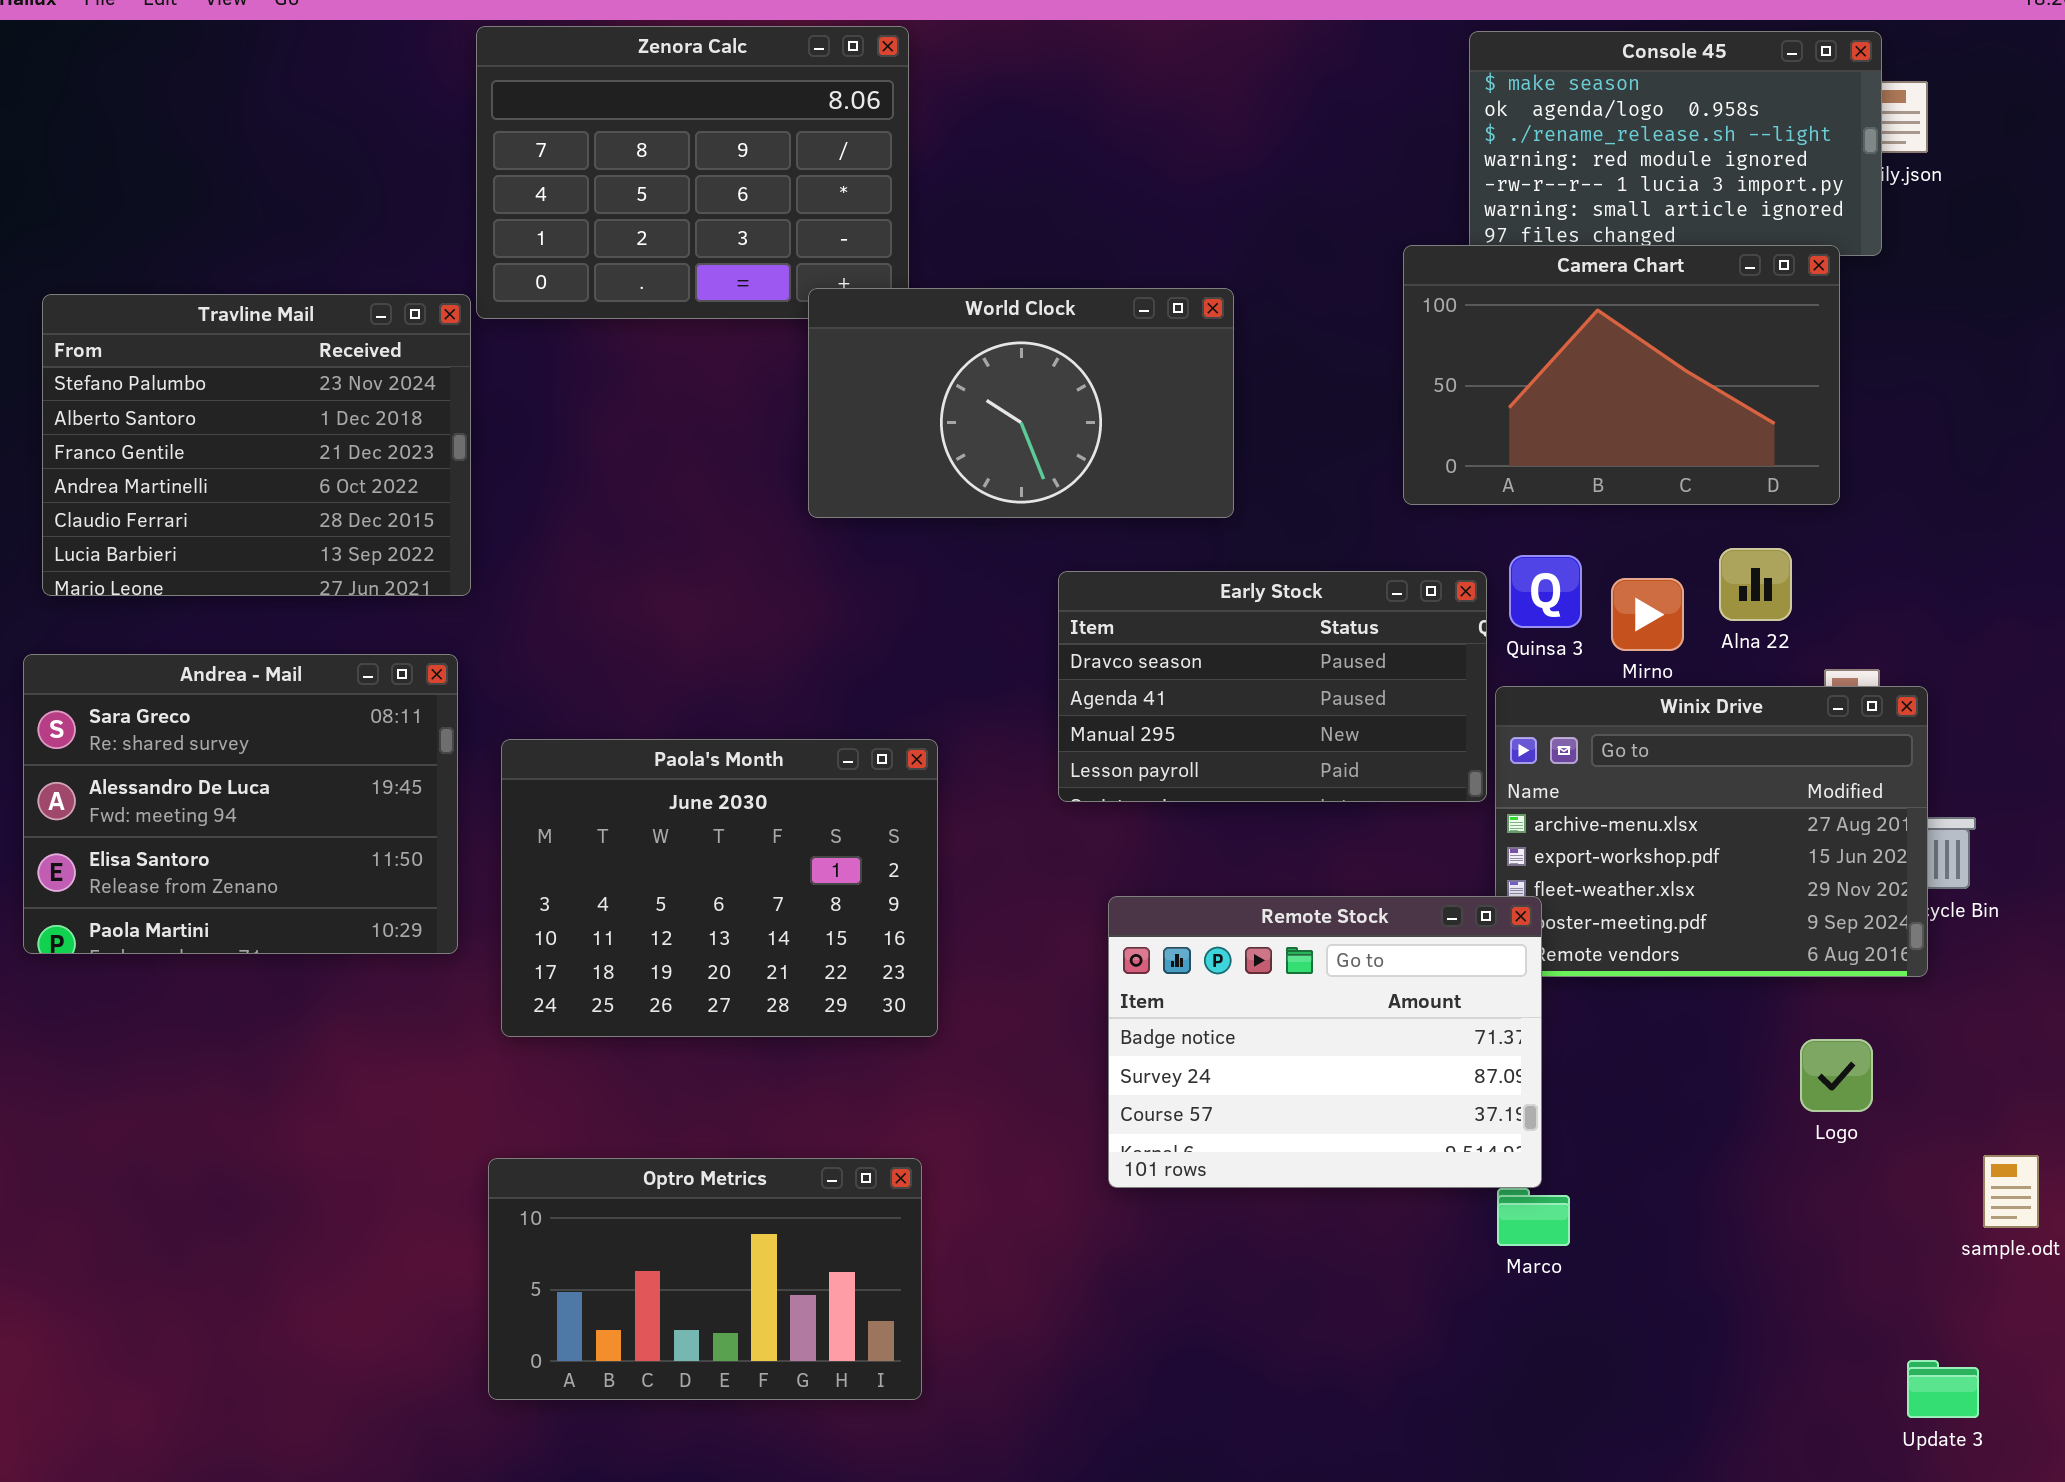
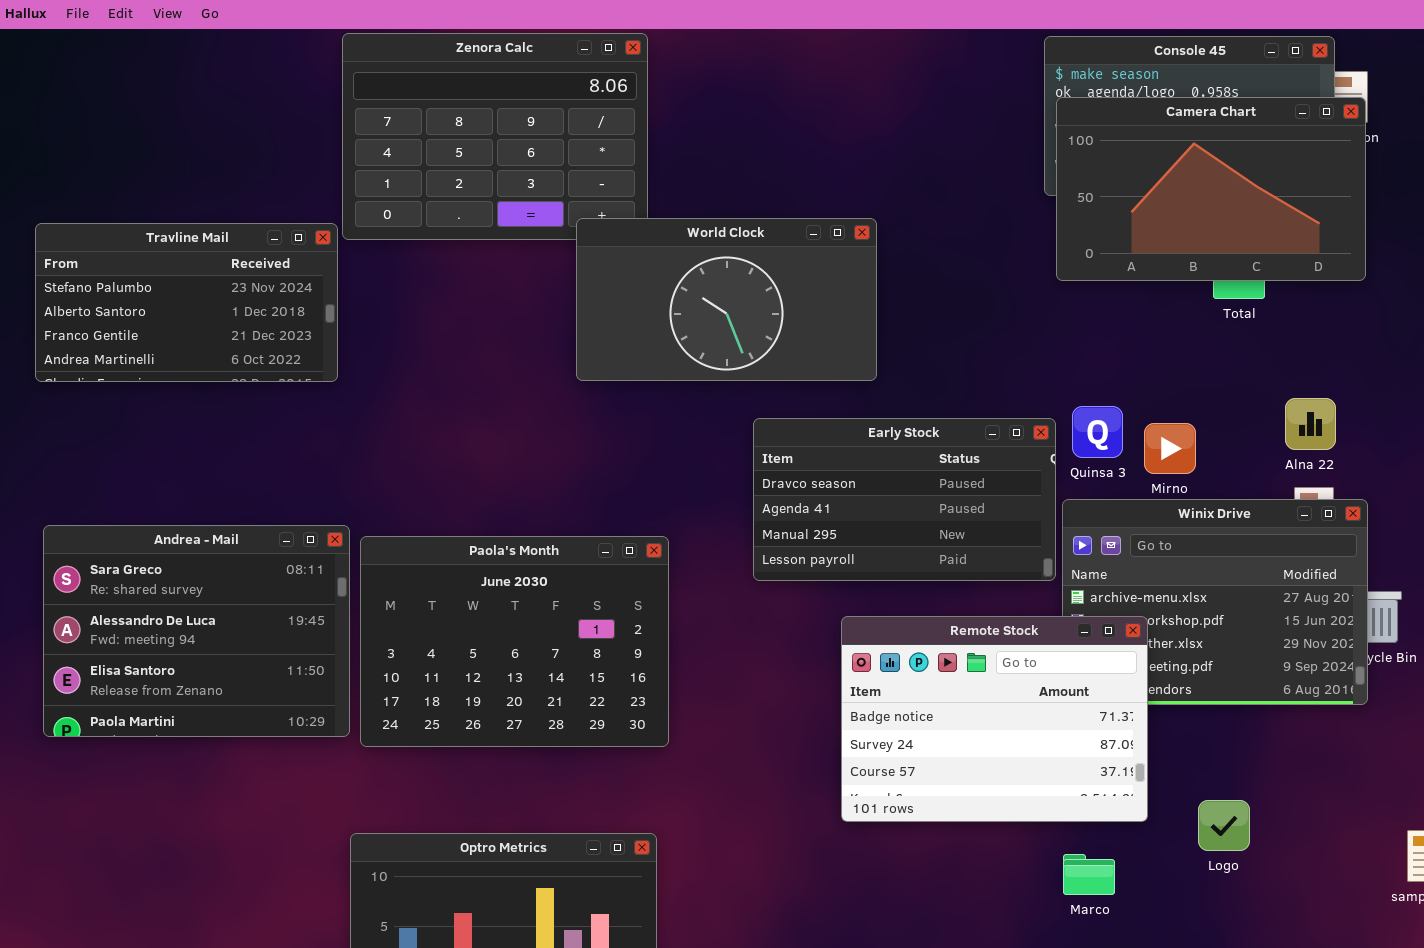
Camera Chart: [1403,245,1840,505] -> [1056,97,1366,281], moved
Travline Mail: [42,294,471,596] -> [35,223,338,382], resized
Alna 22: [1719,548,1792,621] -> [1285,398,1336,450], moved
Andrea - Mail: [23,654,458,954] -> [43,525,350,737], moved
Remote Stock: [1108,896,1542,1188] -> [841,616,1148,822], moved
Logo: [1800,1039,1873,1112] -> [1198,800,1250,851], moved

